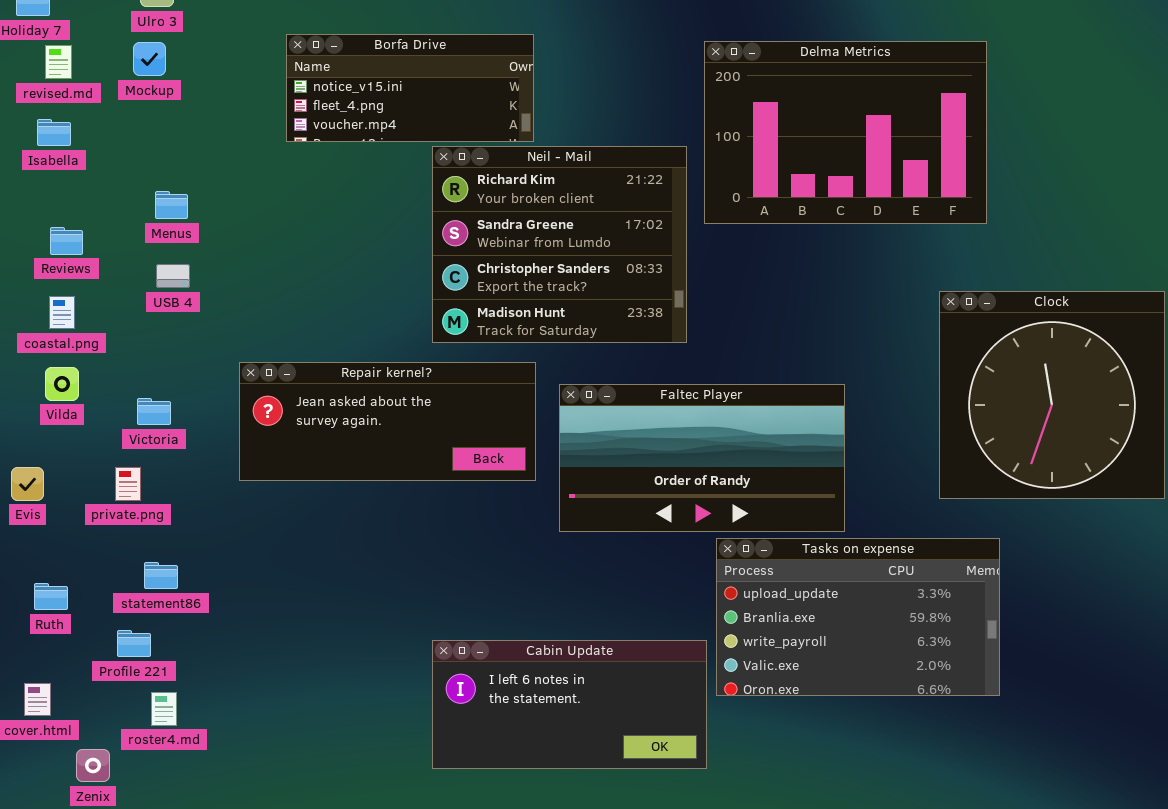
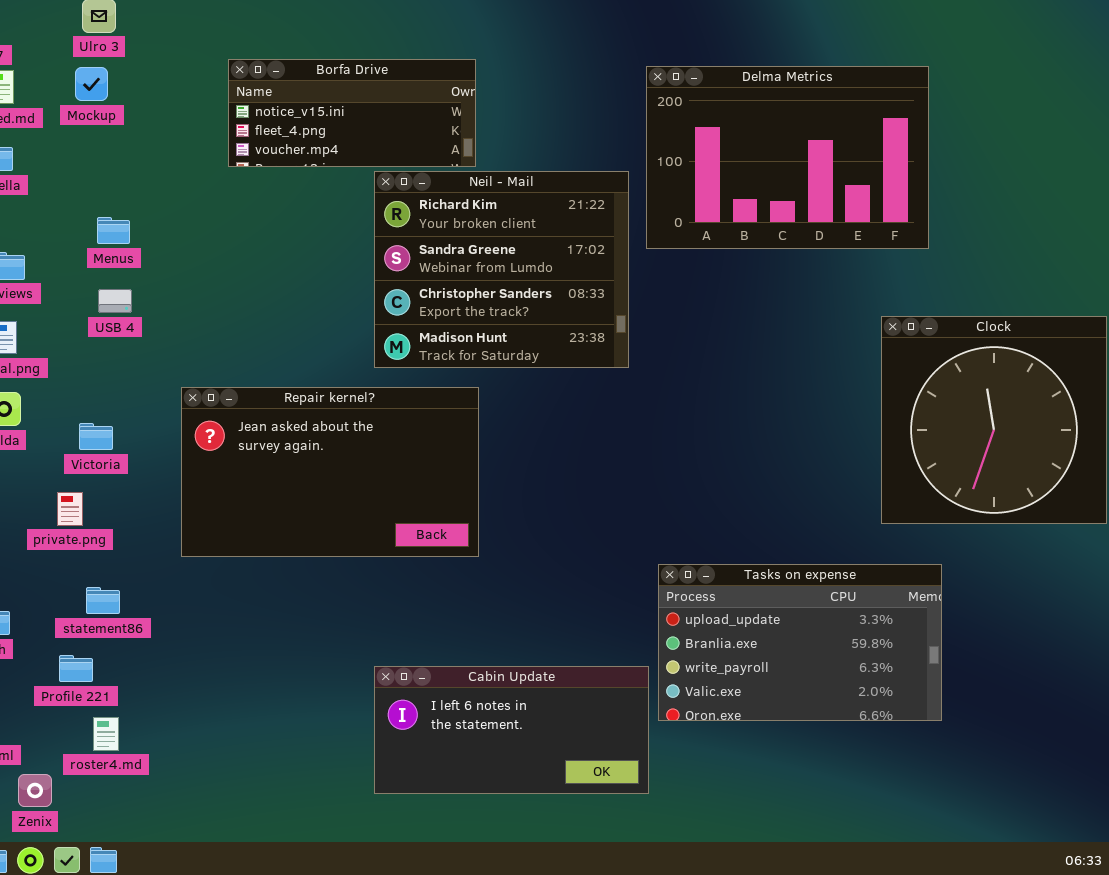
Repair kernel?: [239,362,536,481] -> [181,387,479,557], resized
Faltec Player: [559,384,845,532] -> none, closed

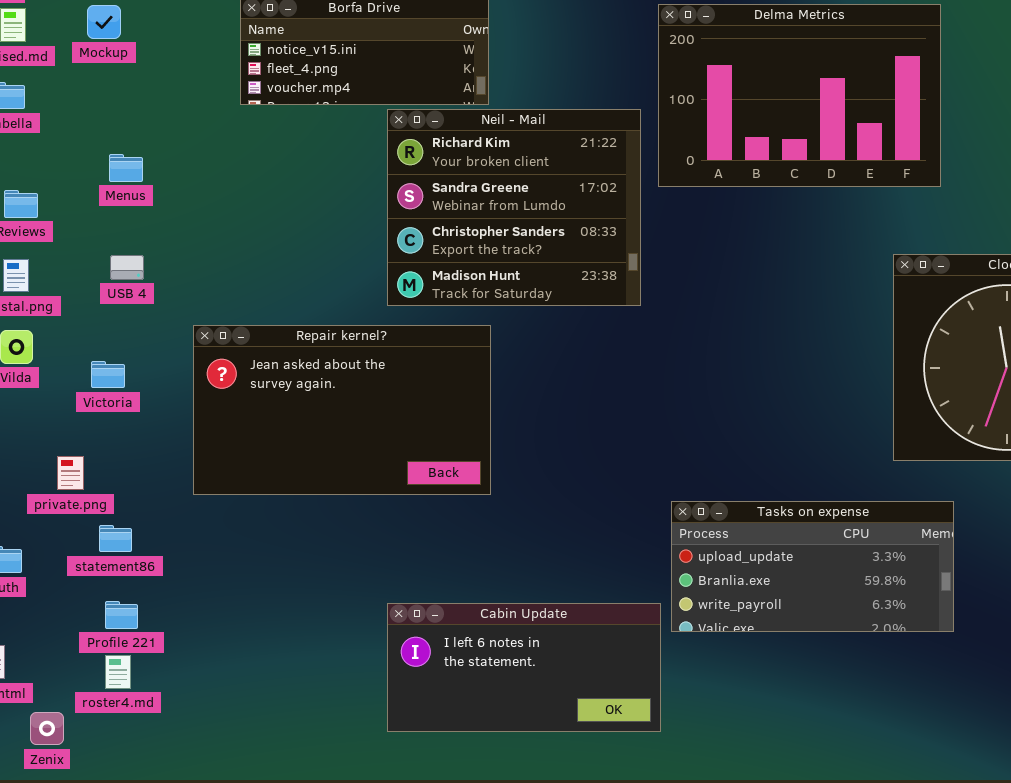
USB 4: [98,289,132,313] -> [110,255,144,280], moved
private.png: [57,492,83,526] -> [57,456,84,490], moved
Tasks on expense: [658,564,942,721] -> [671,501,954,632], resized
Profile 221: [59,655,93,682] -> [105,601,138,629], moved

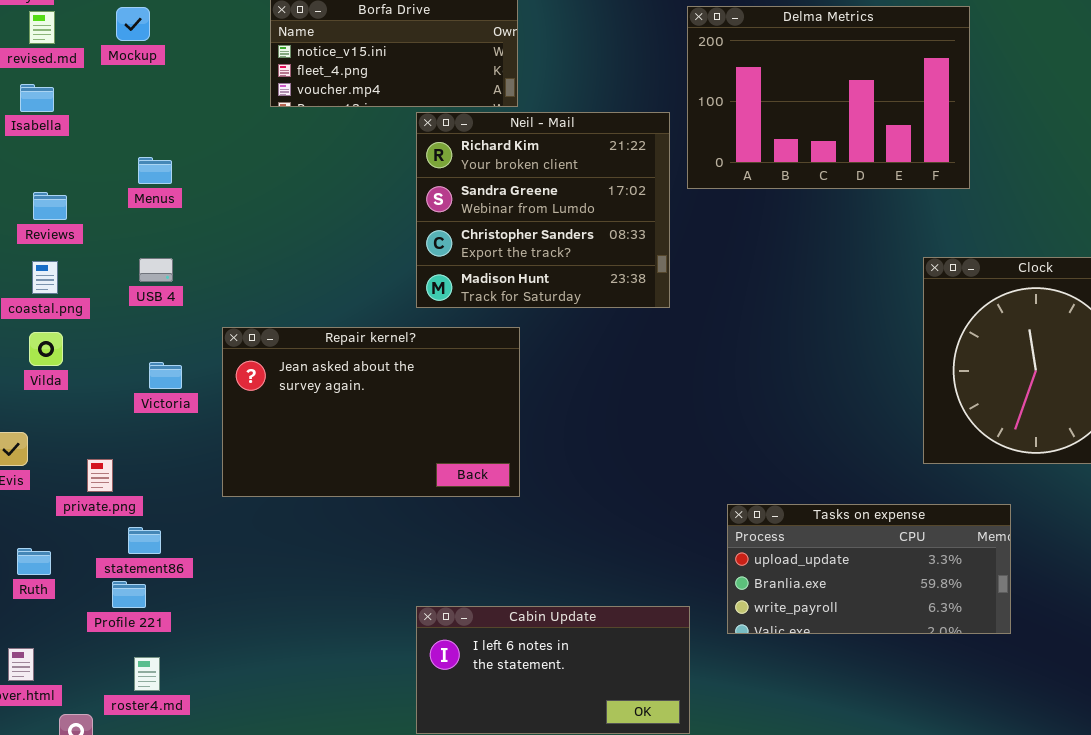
Victoria: [91,361,125,388] -> [149,362,182,389], moved
Tasks on expense: [671,501,954,632] -> [727,504,1011,634], moved
Profile 221: [105,601,138,629] -> [112,581,146,608], moved

